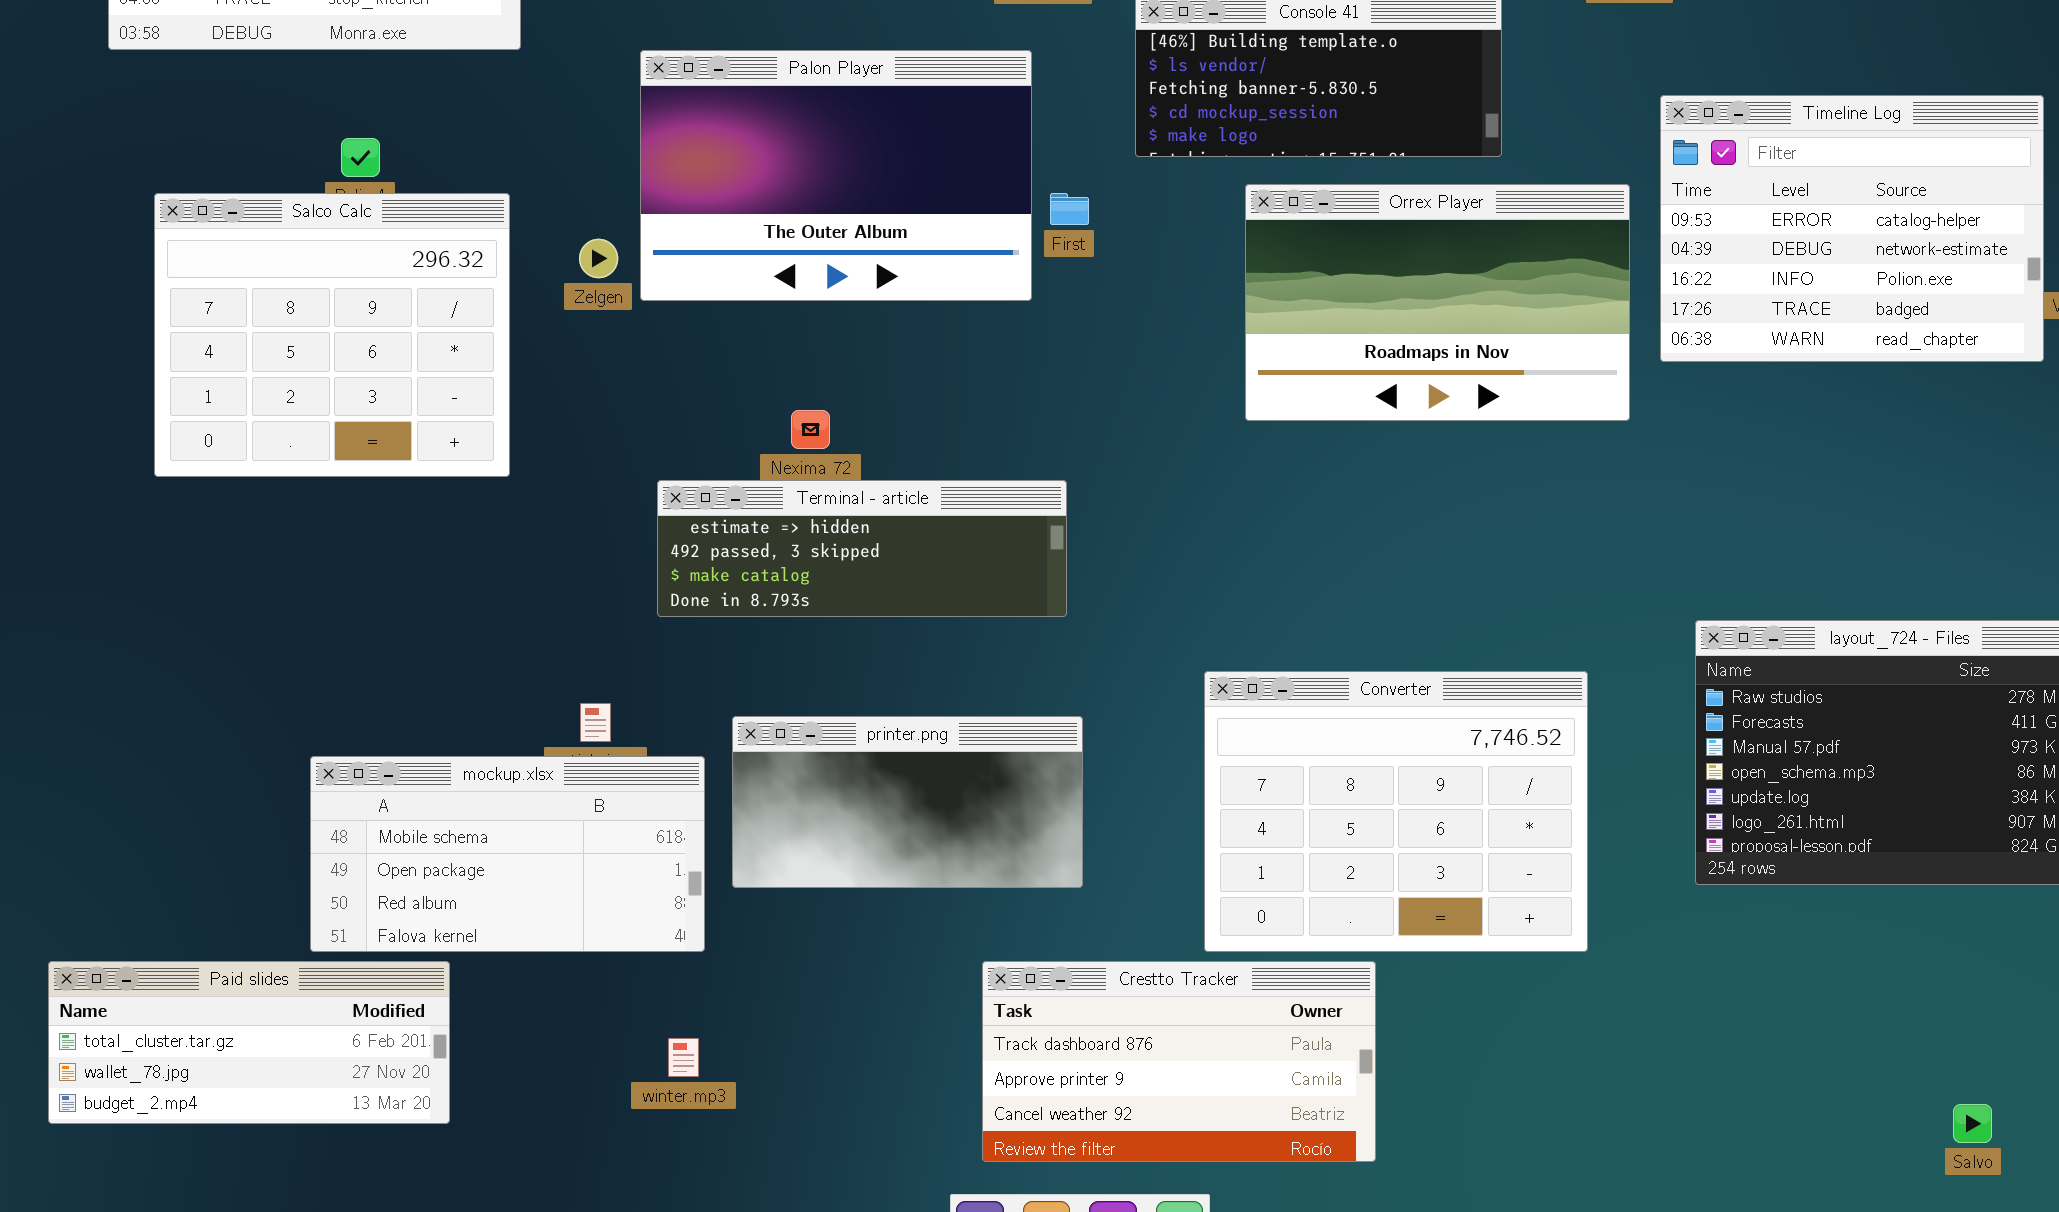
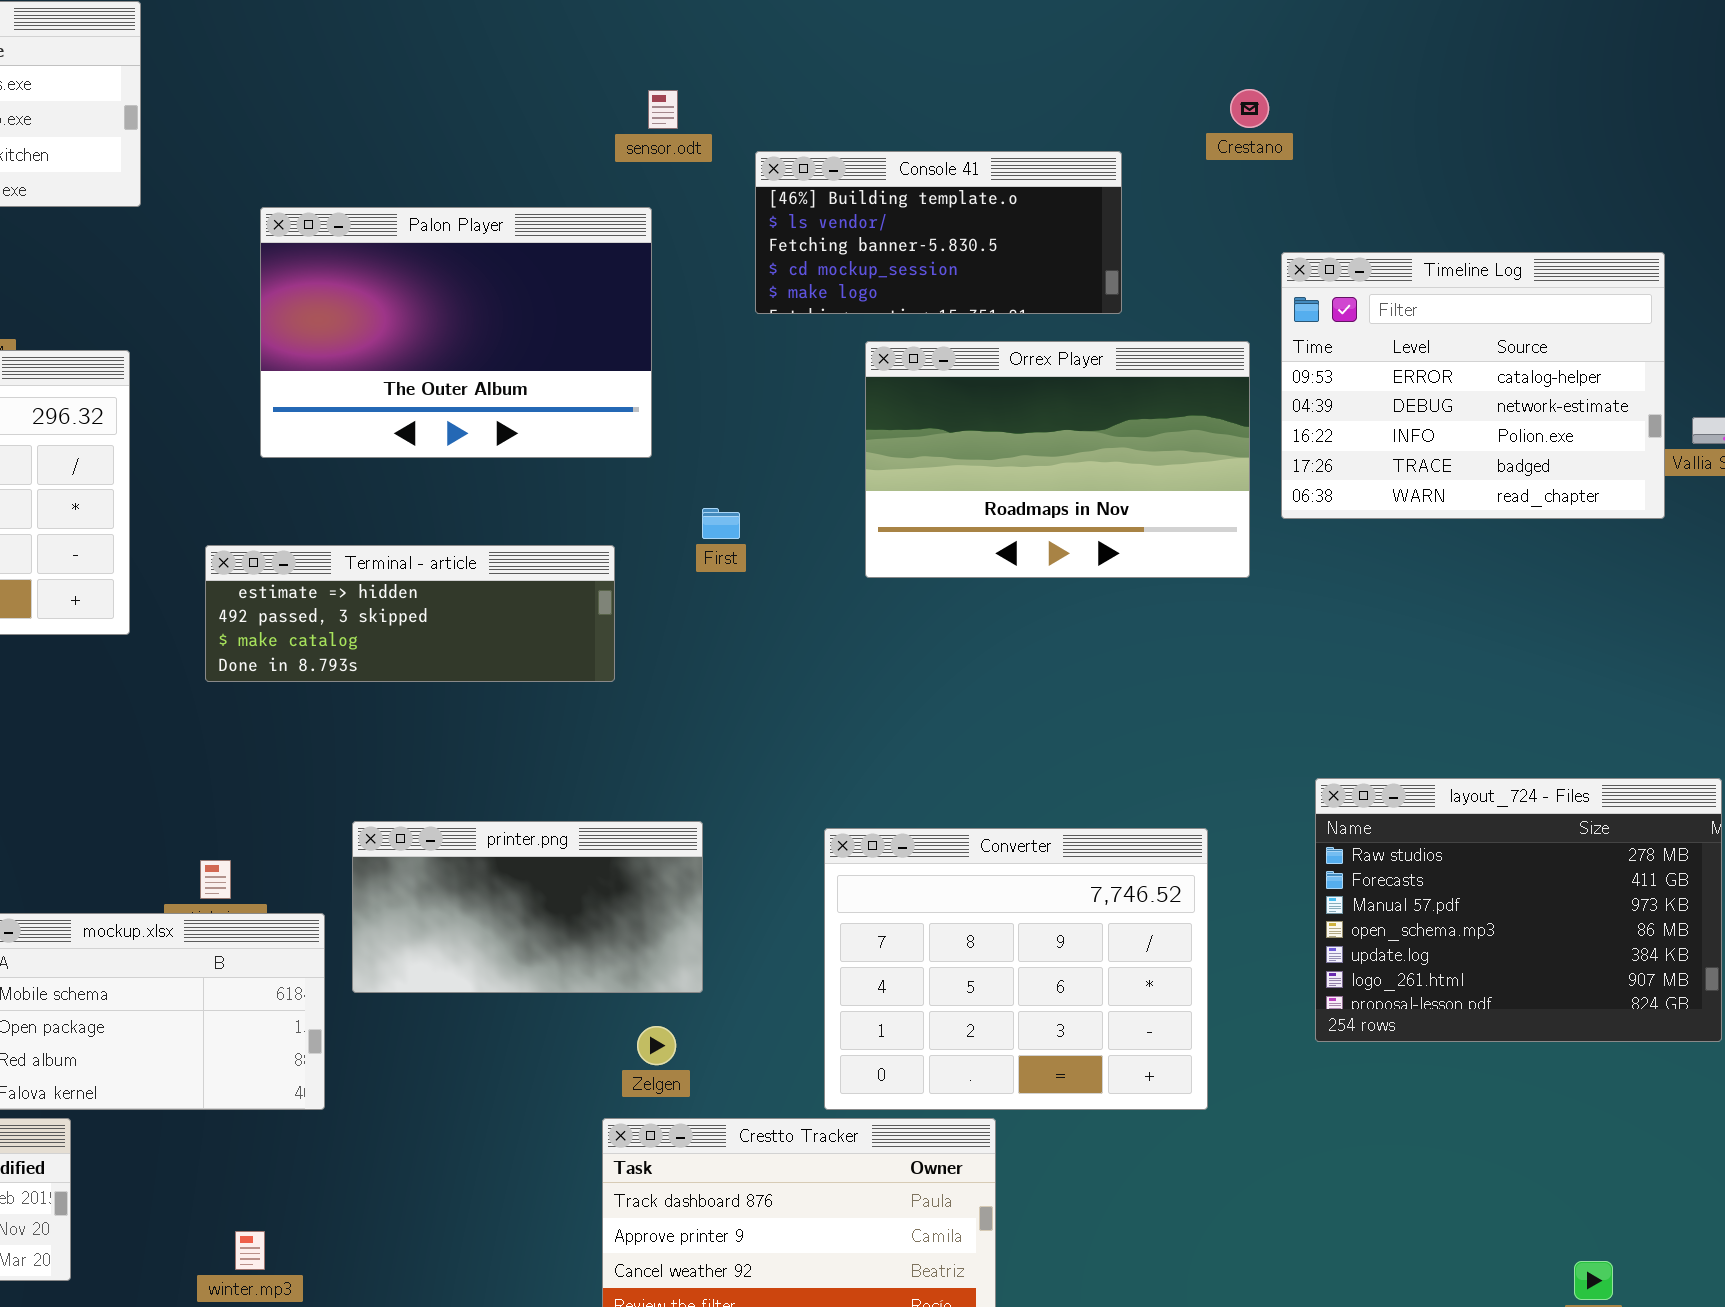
First: [1050,193,1089,225] -> [702,508,740,539], moved
Zelgen: [579,239,618,278] -> [637,1026,676,1065], moved
Terminal - article: [657,480,1067,617] -> [205,545,615,682], moved
printer.png: [732,716,1083,888] -> [352,821,703,993], moved
winter.mp3: [668,1038,699,1077] -> [235,1231,265,1270], moved

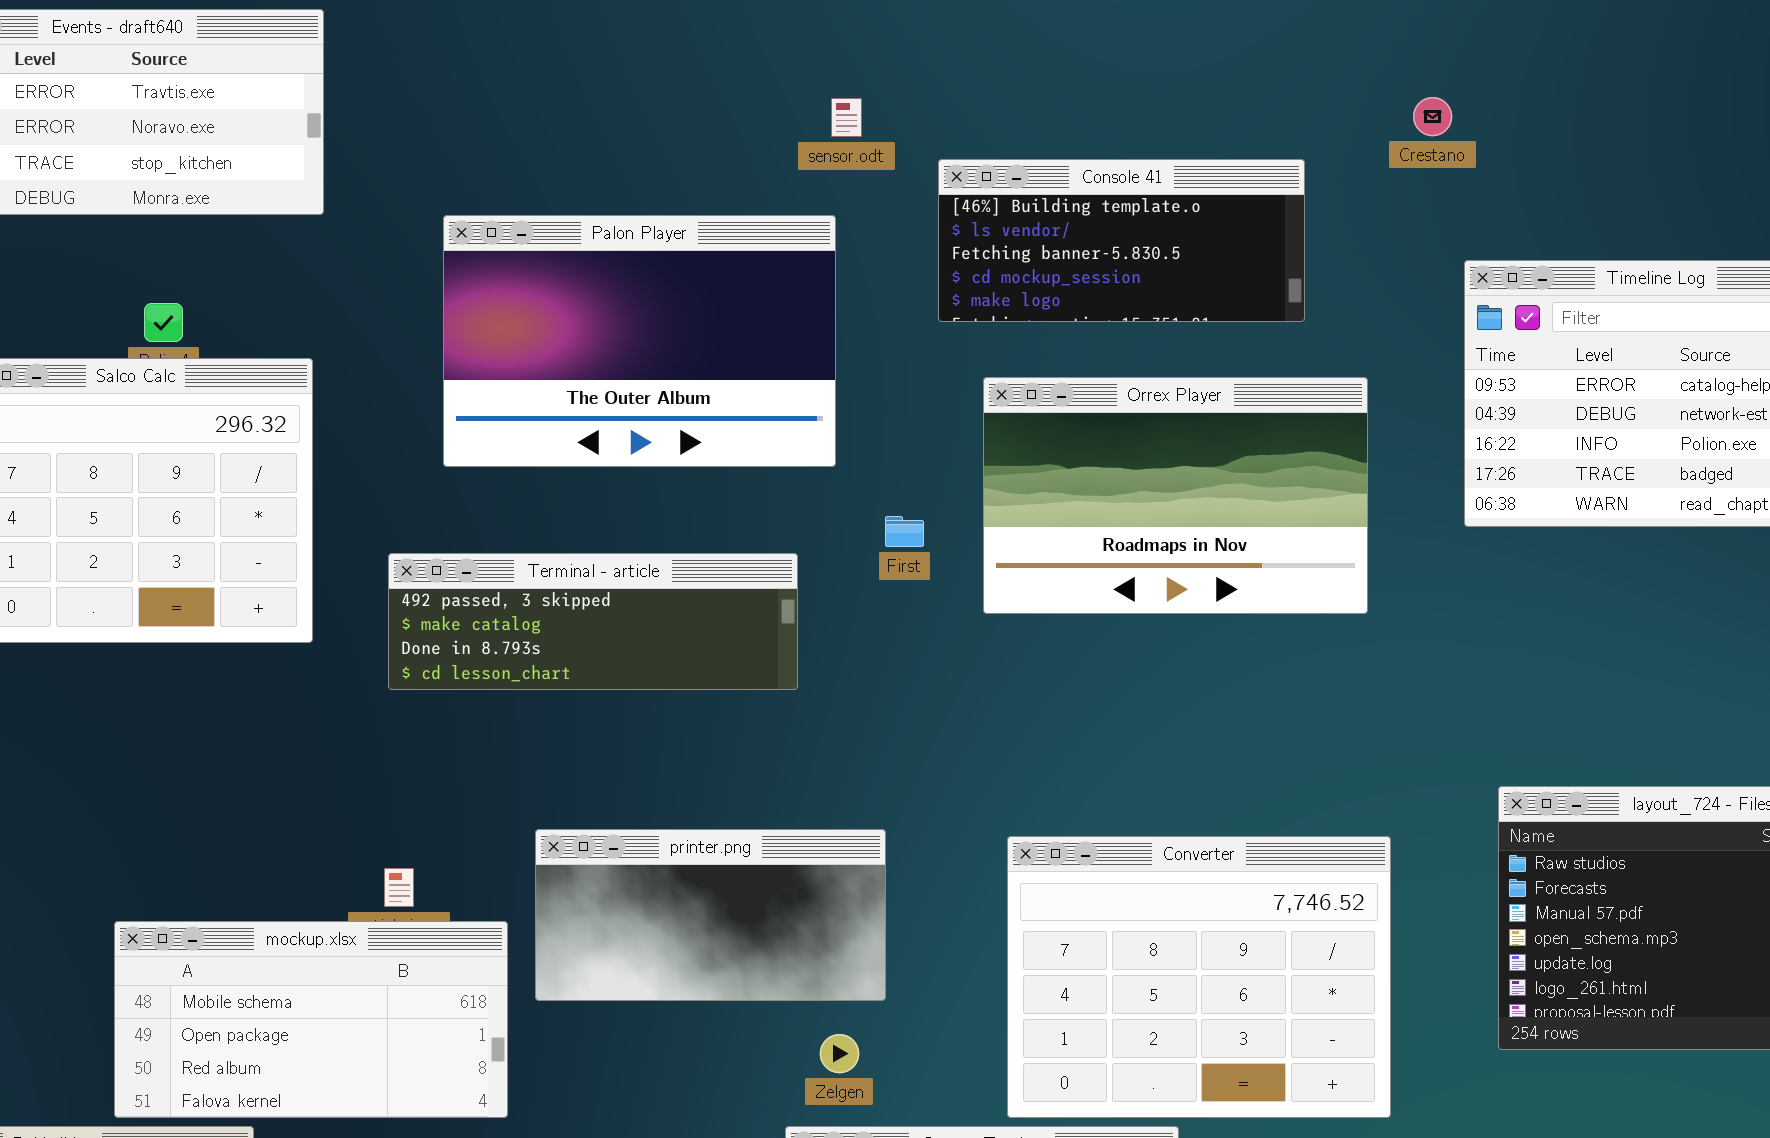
Orrex Player: [865,341,1250,578] -> [983,377,1368,614], moved
Terminal - article: [205,545,615,682] -> [388,553,798,690], scrolled down 1 row

